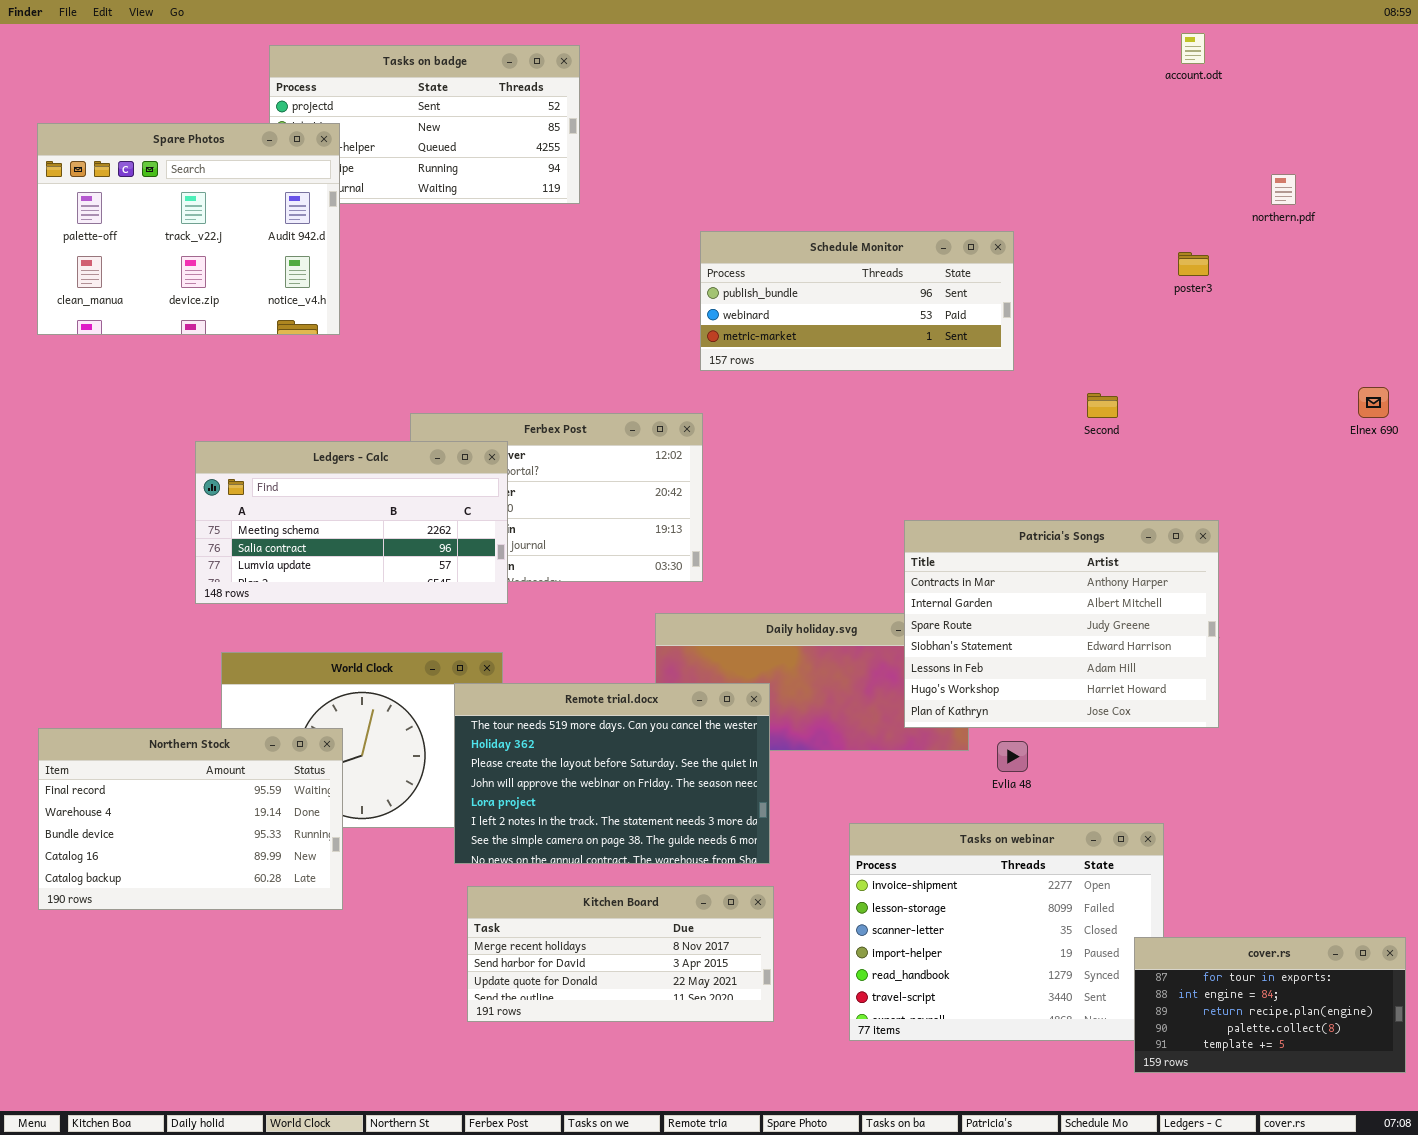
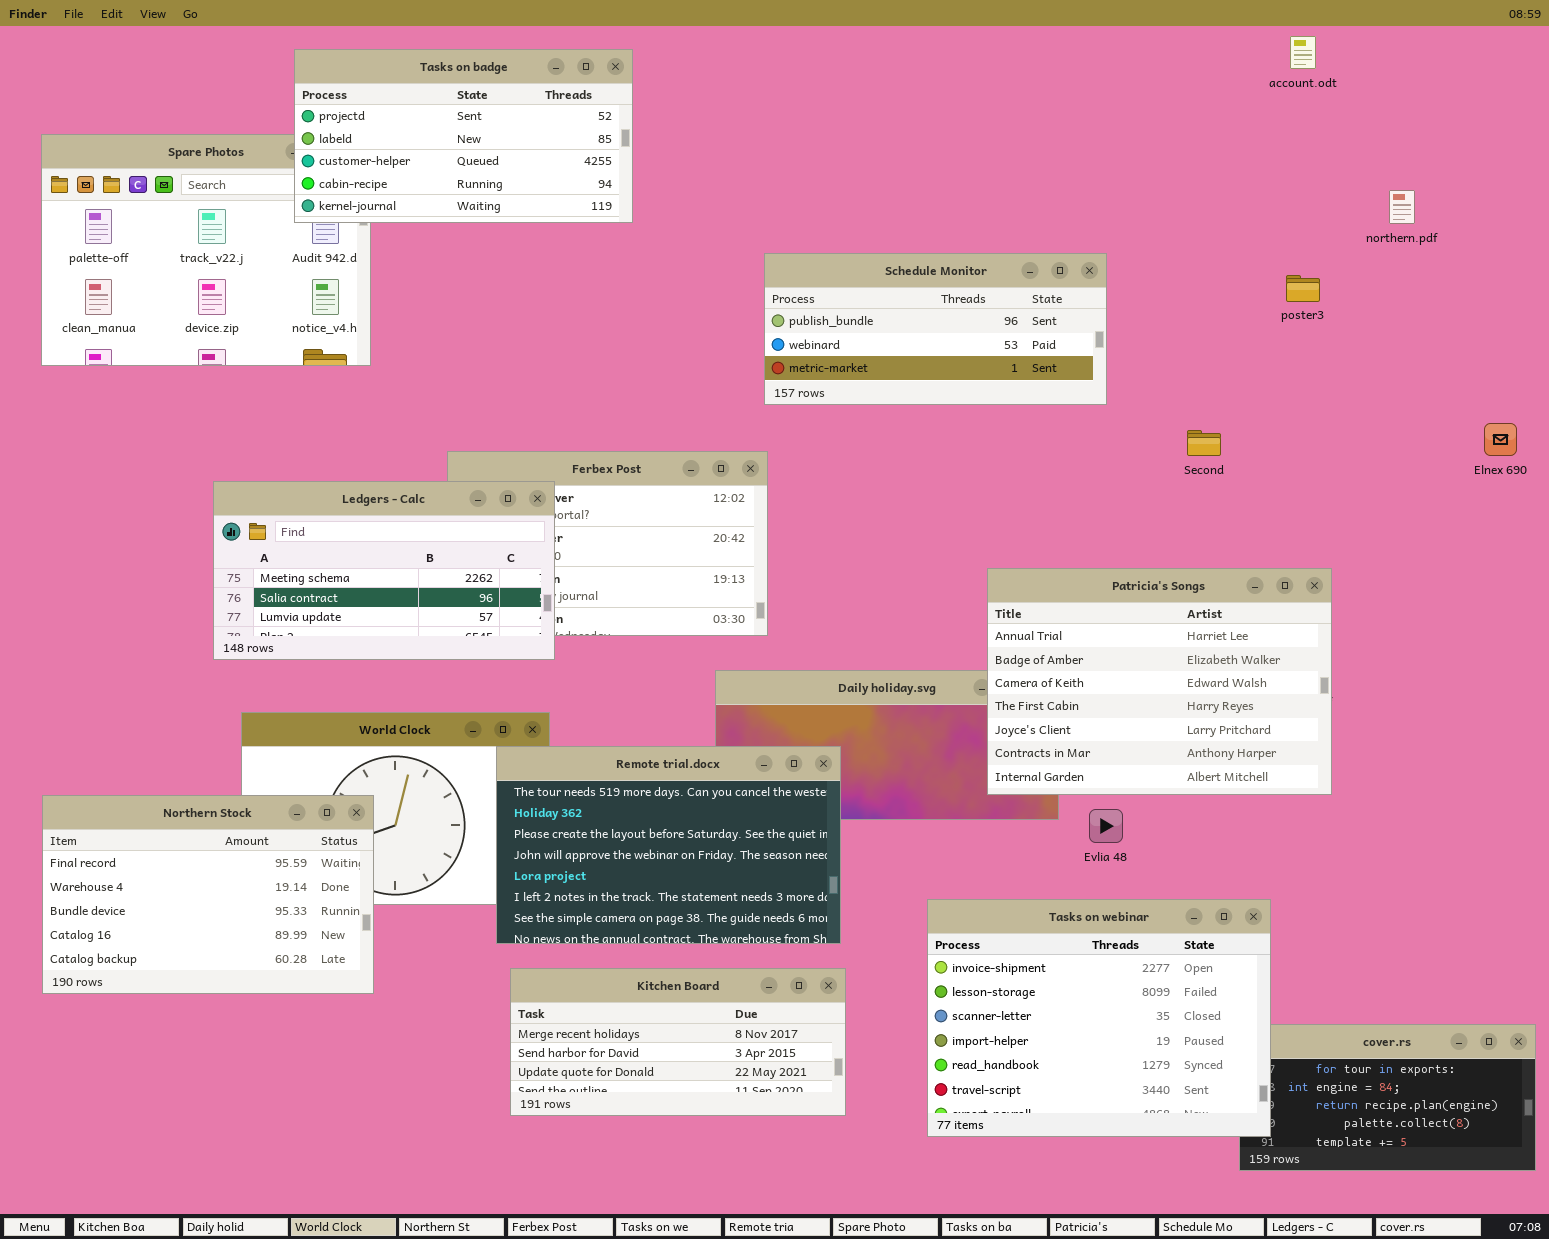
Tasks on badge: [269,45,580,204] -> [294,49,633,223], raised
Patricia's Songs: [904,520,1219,728] -> [987,568,1332,795], scrolled up 5 rows
Tasks on webinar: [849,823,1164,1041] -> [927,899,1271,1137], raised

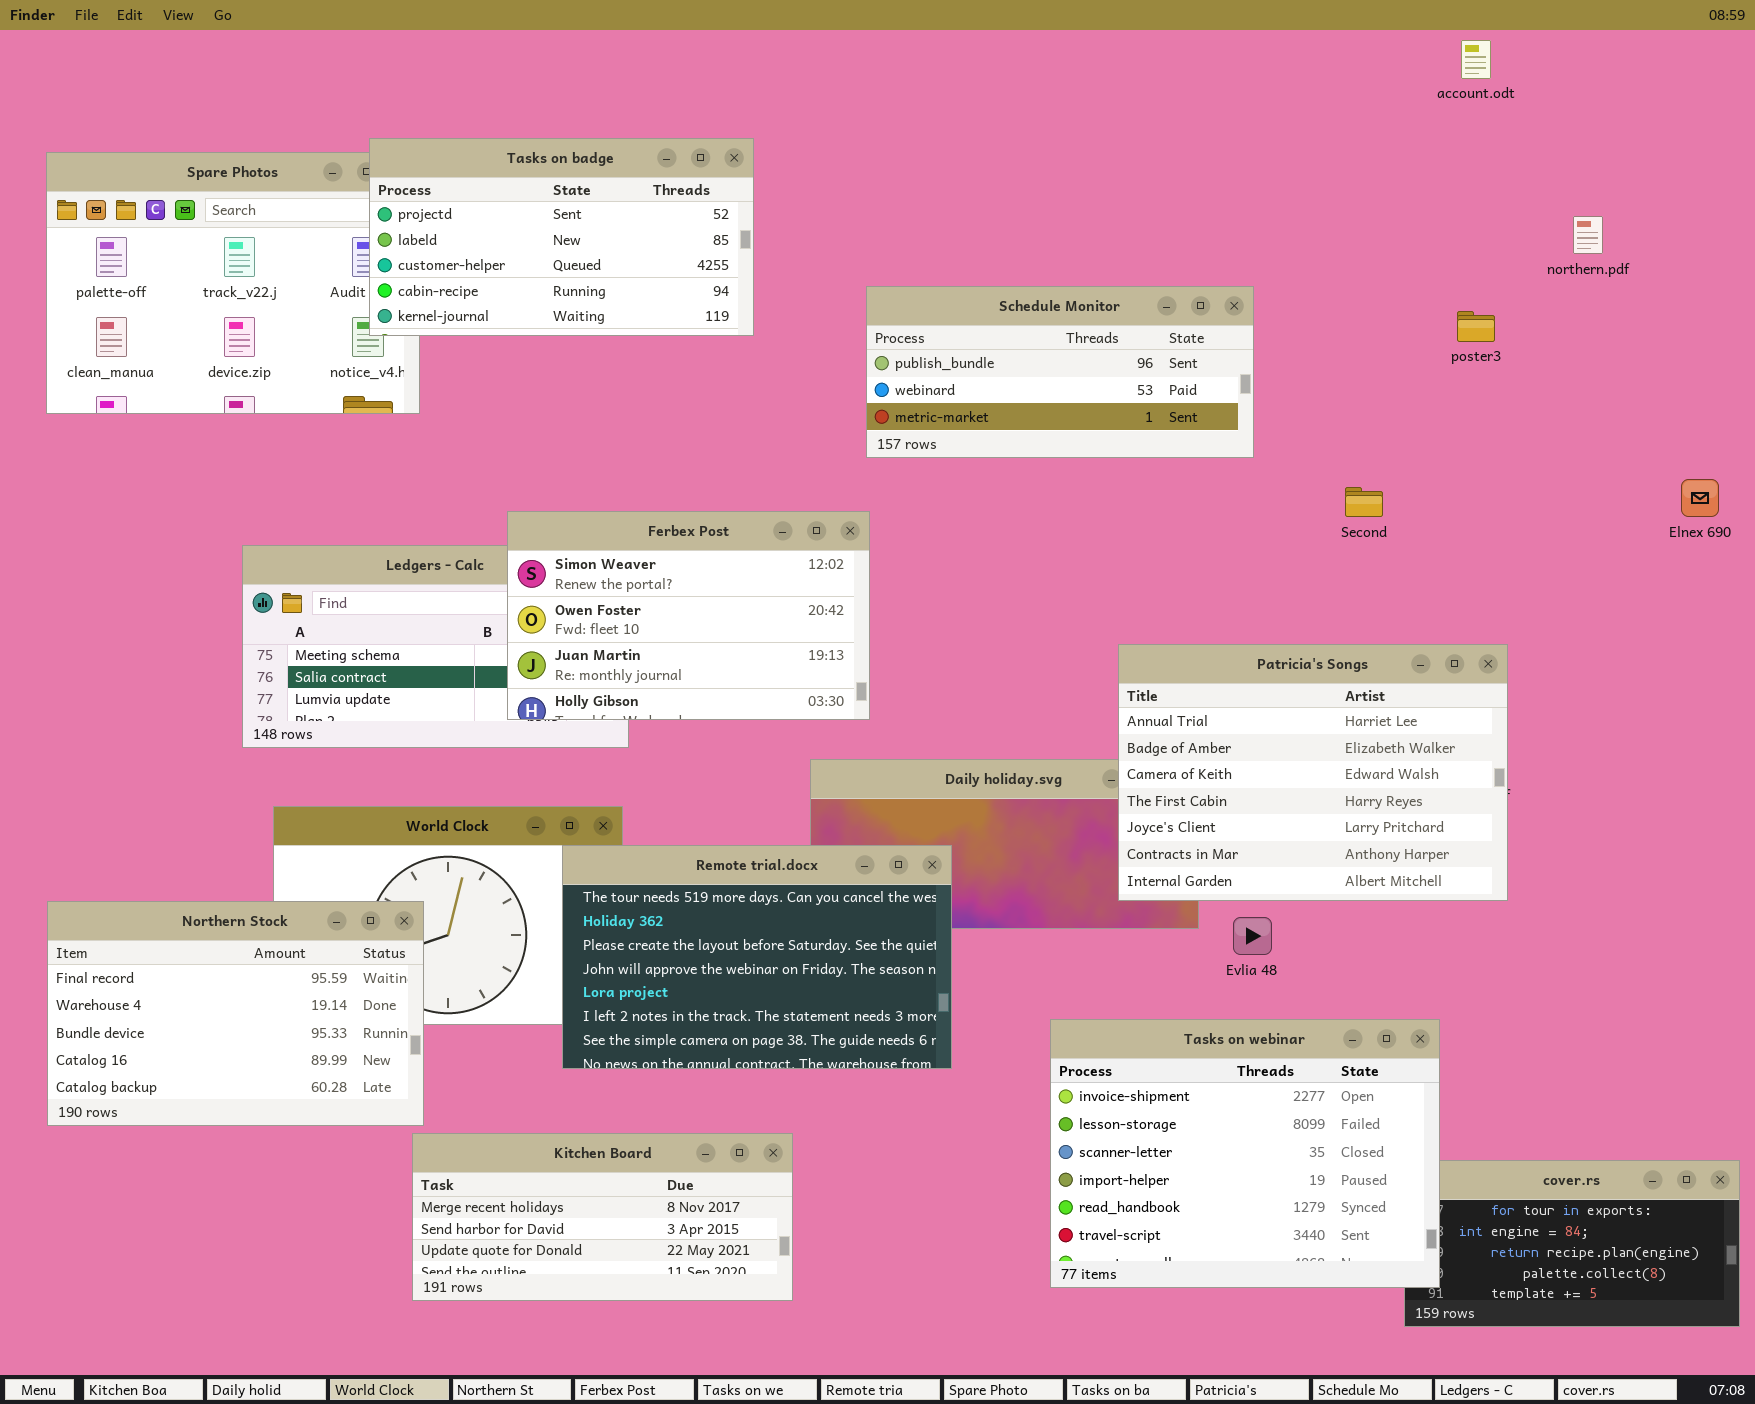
Tasks on badge: [294,49,633,223] -> [369,138,754,336], moved
Ferbex Post: [447,451,768,636] -> [507,511,870,720], raised
Kitchen Board: [510,968,846,1116] -> [412,1133,793,1301], moved

